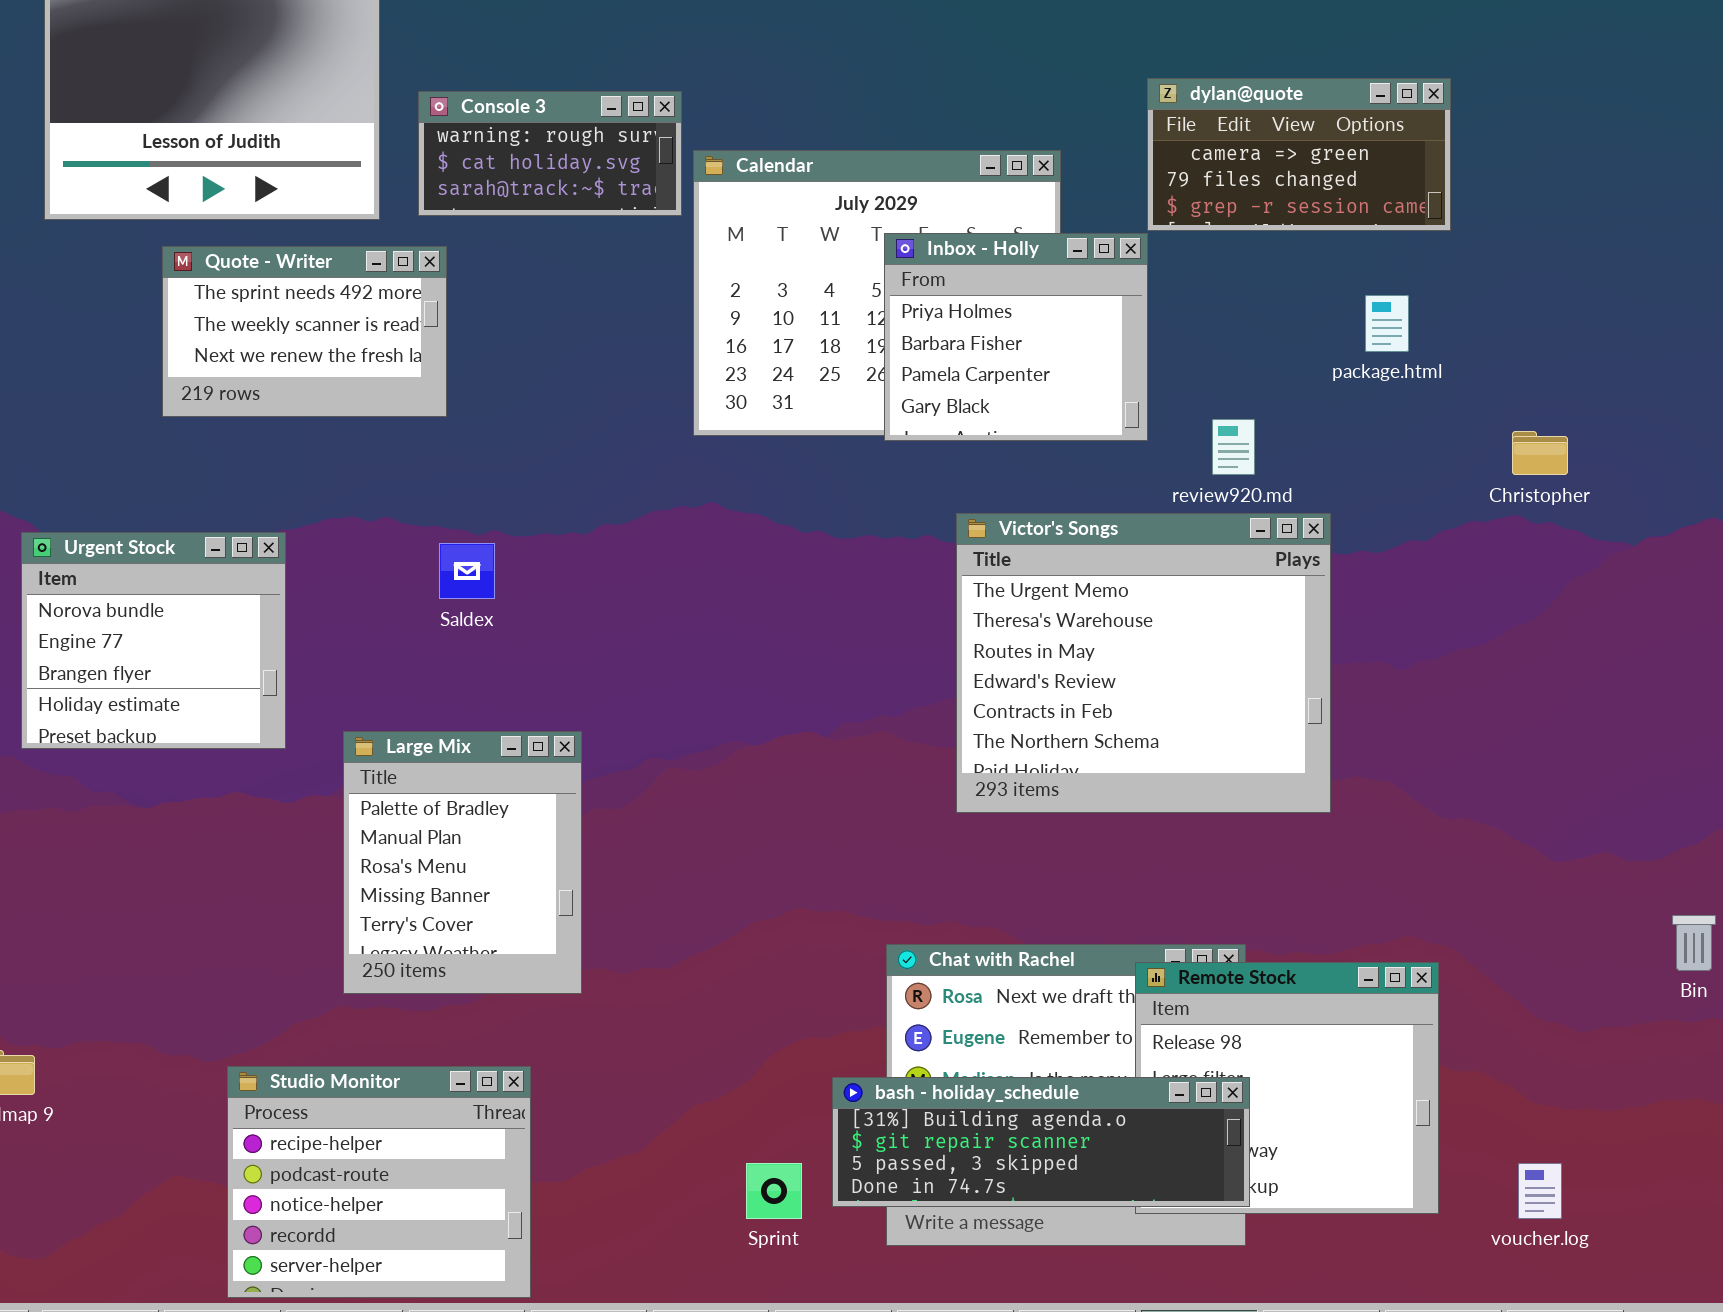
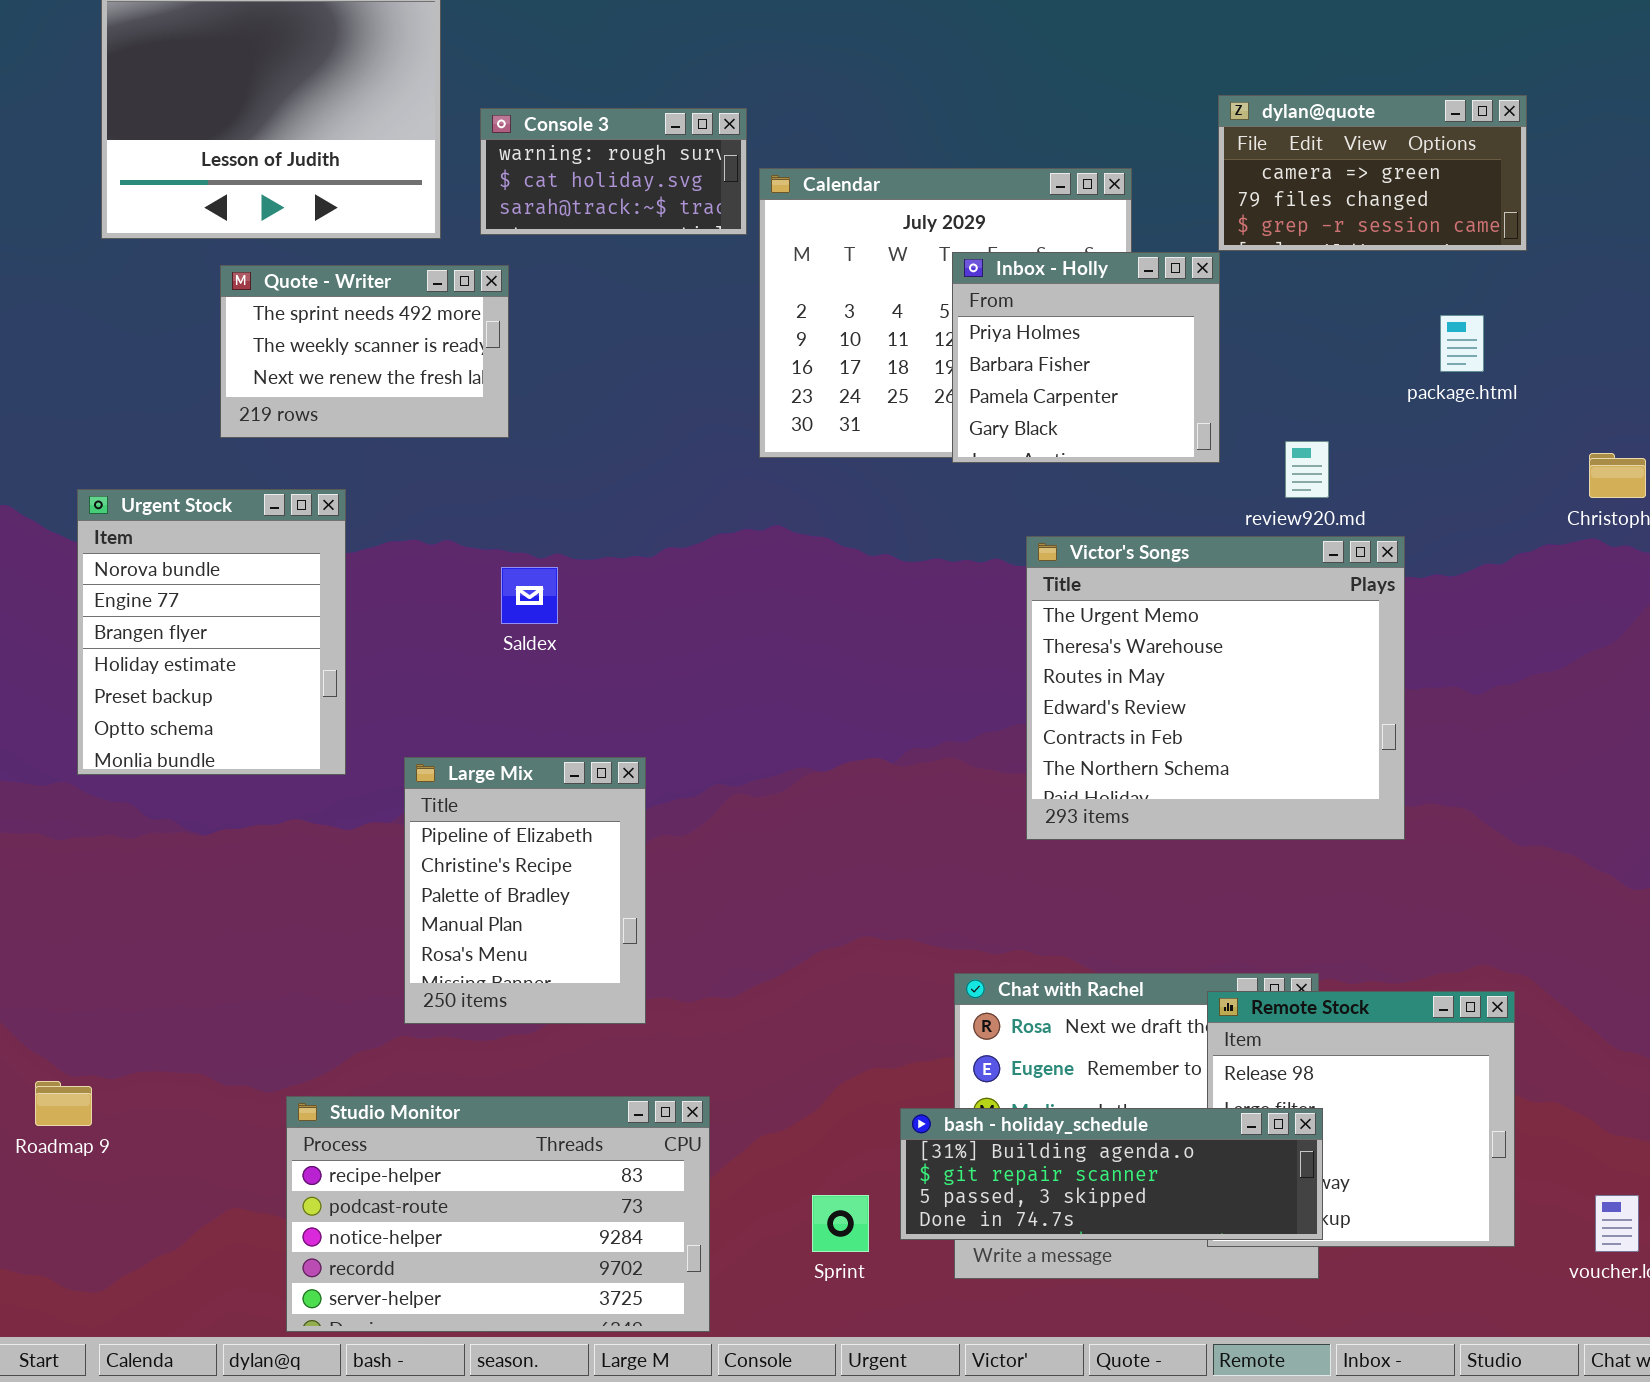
Urgent Stock: [21,532,286,749] -> [77,489,346,775], resized
Large Mix: [343,731,582,994] -> [404,757,646,1024], scrolled up 2 rows
Studio Monitor: [227,1066,531,1298] -> [286,1096,710,1332], resized

